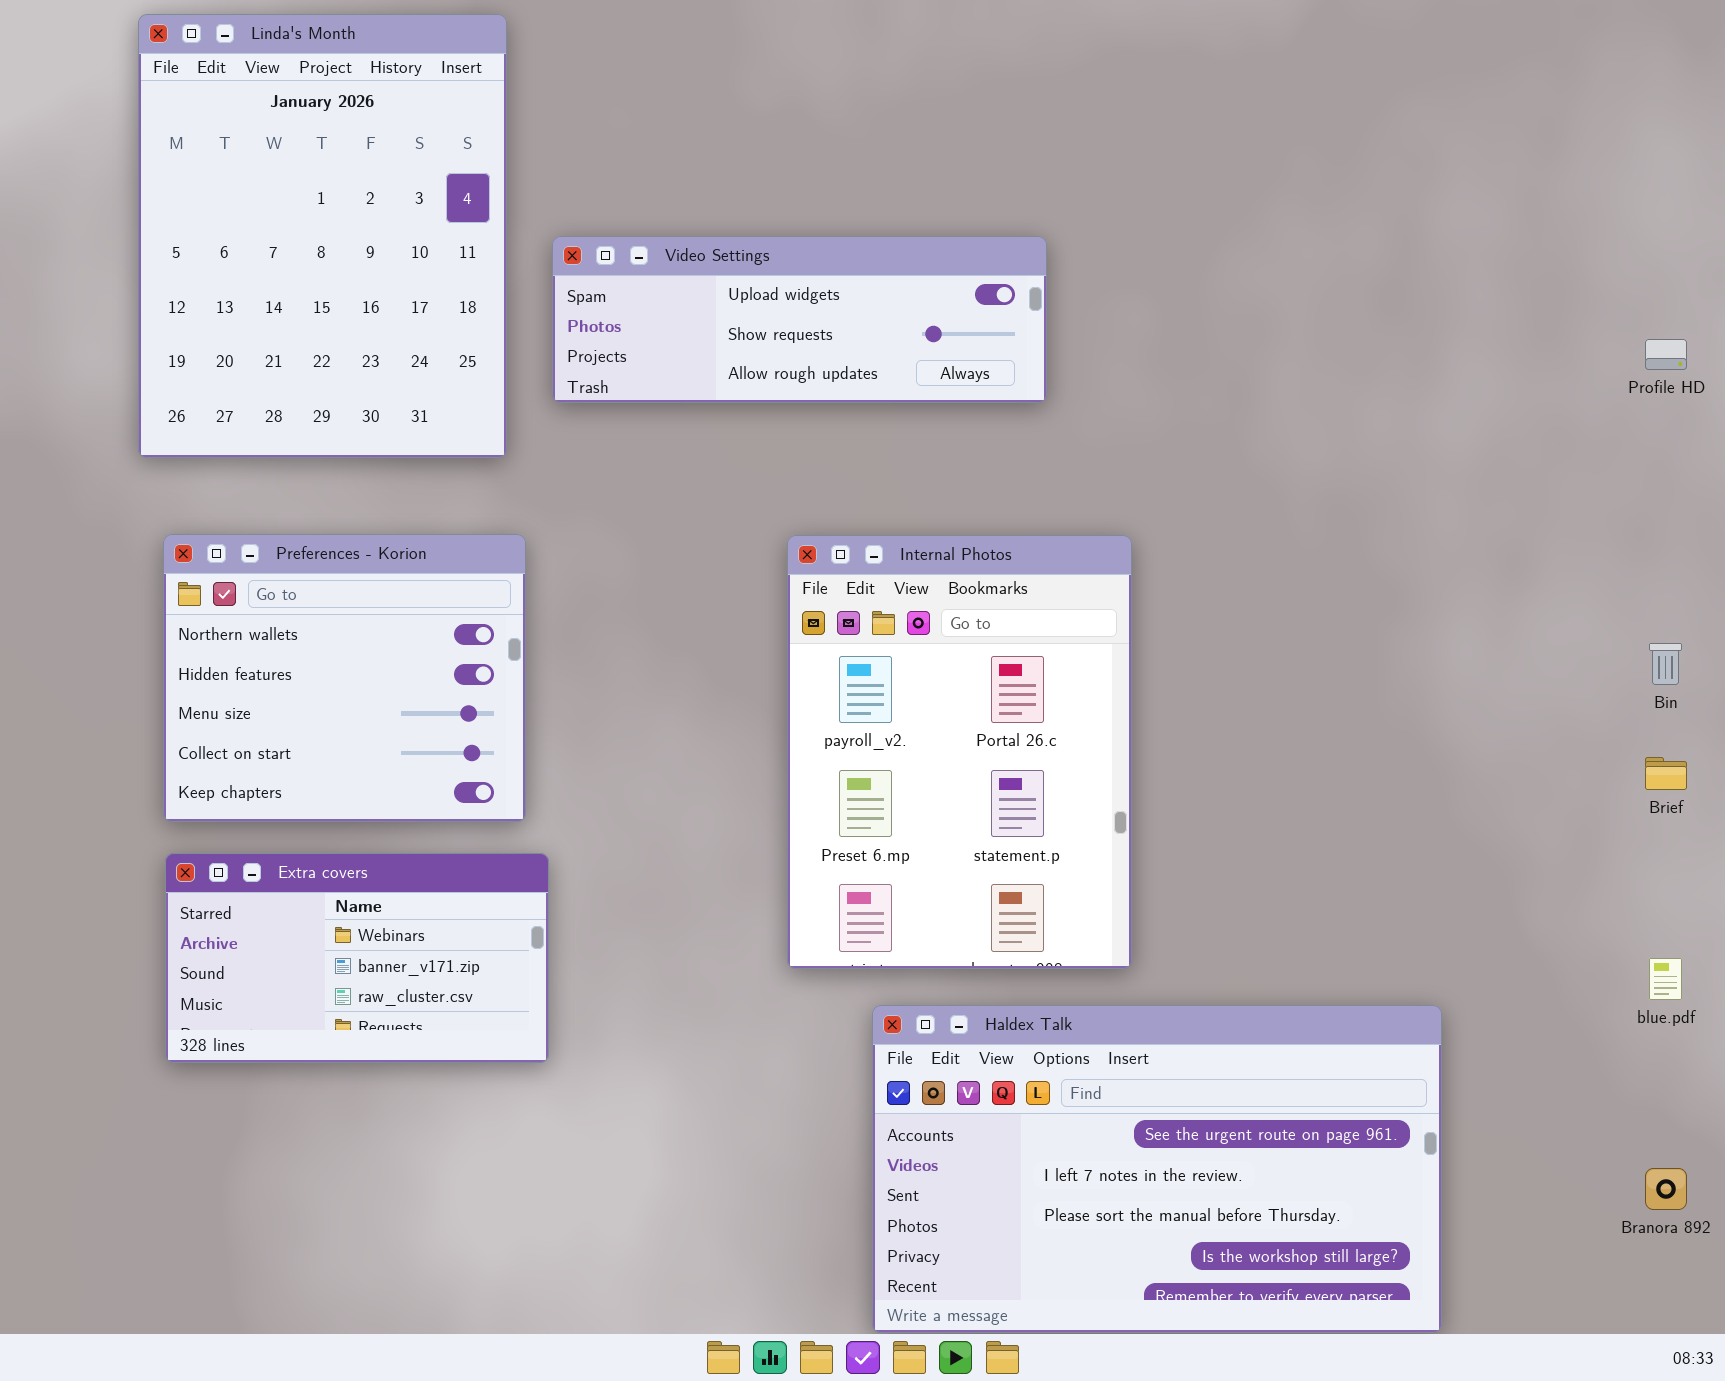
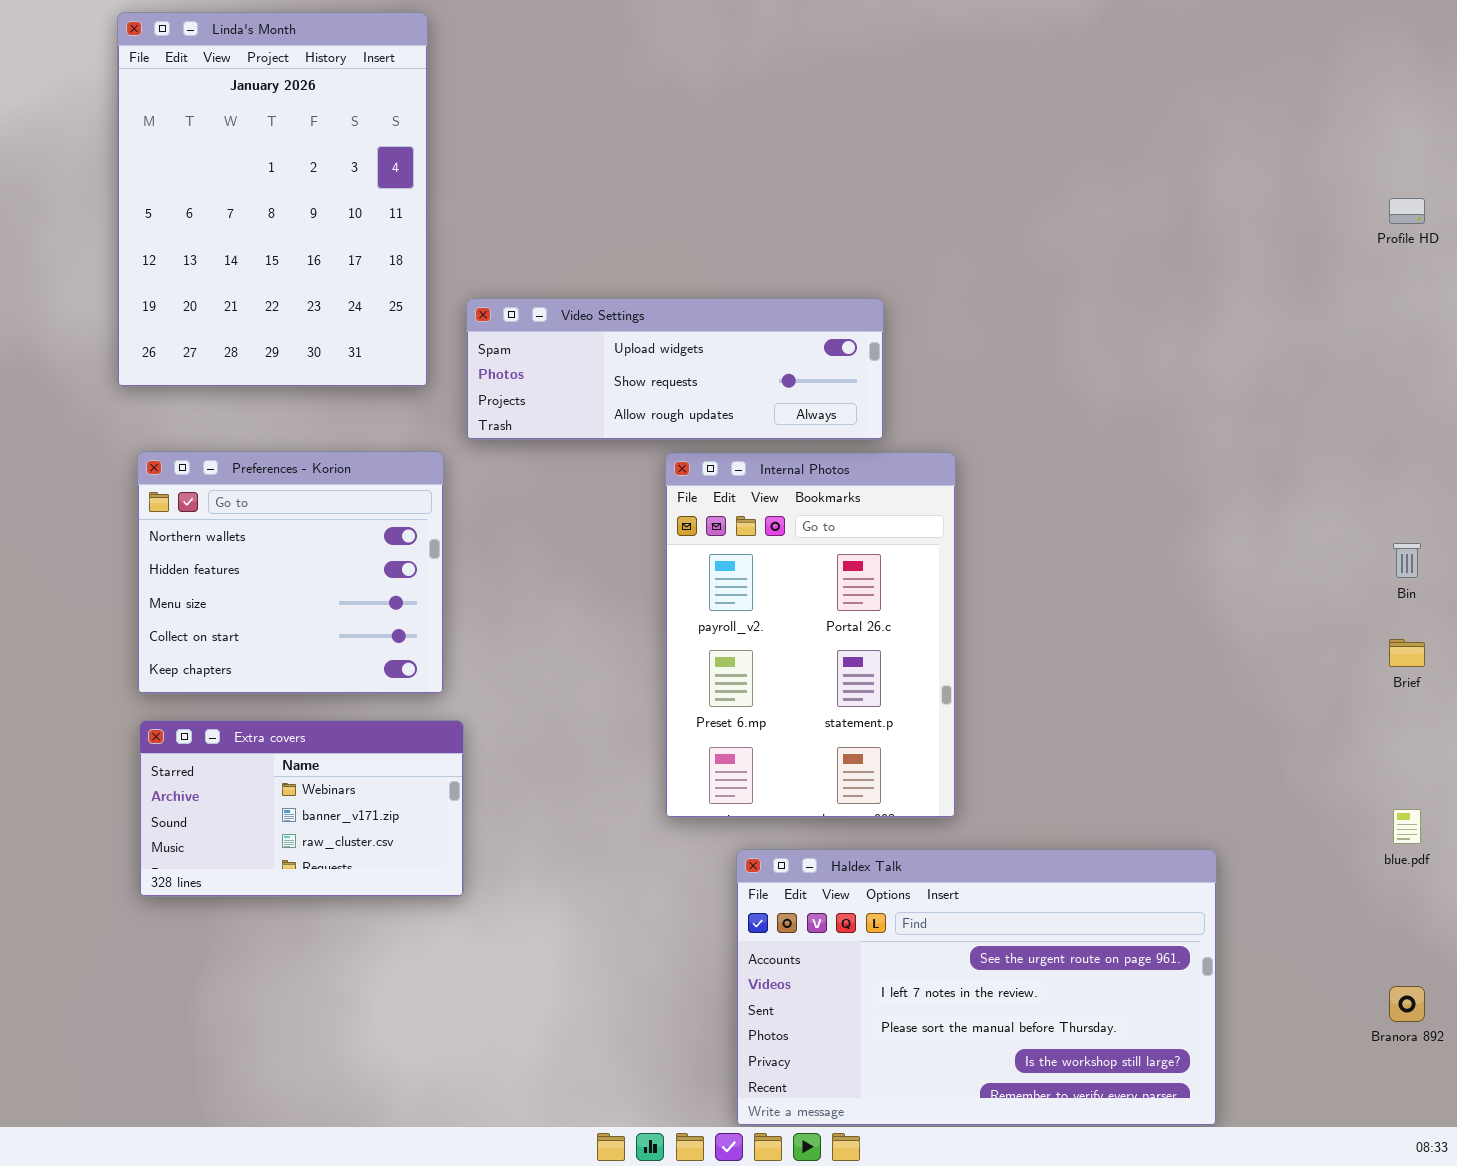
Video Settings: [552,236,1047,403] -> [466,298,884,440], moved
Profile HD: [1645,339,1687,370] -> [1389,198,1425,224], moved

